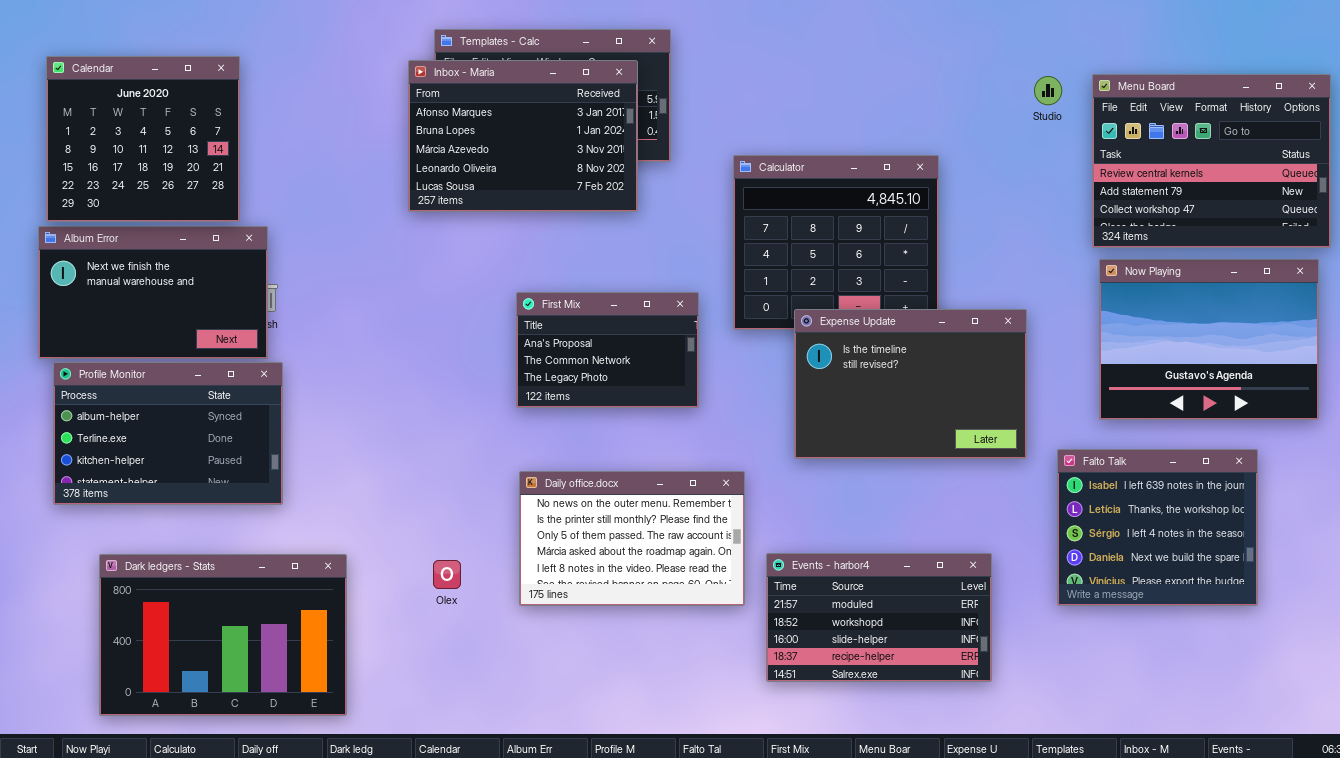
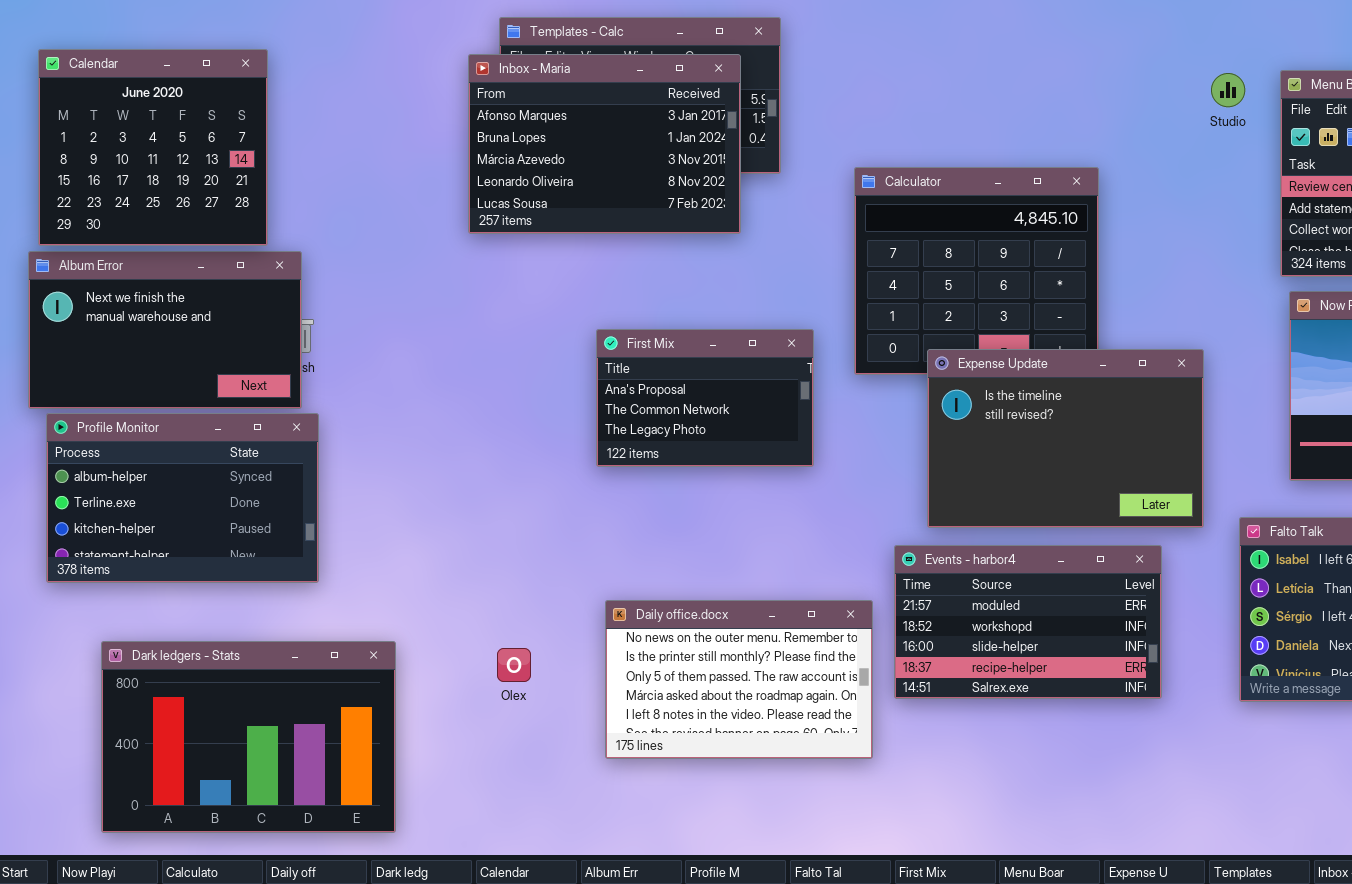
Daily office.docx: [519,471,745,606] -> [605,600,873,759], moved
Events - harbor4: [766,553,992,682] -> [894,545,1162,699], moved

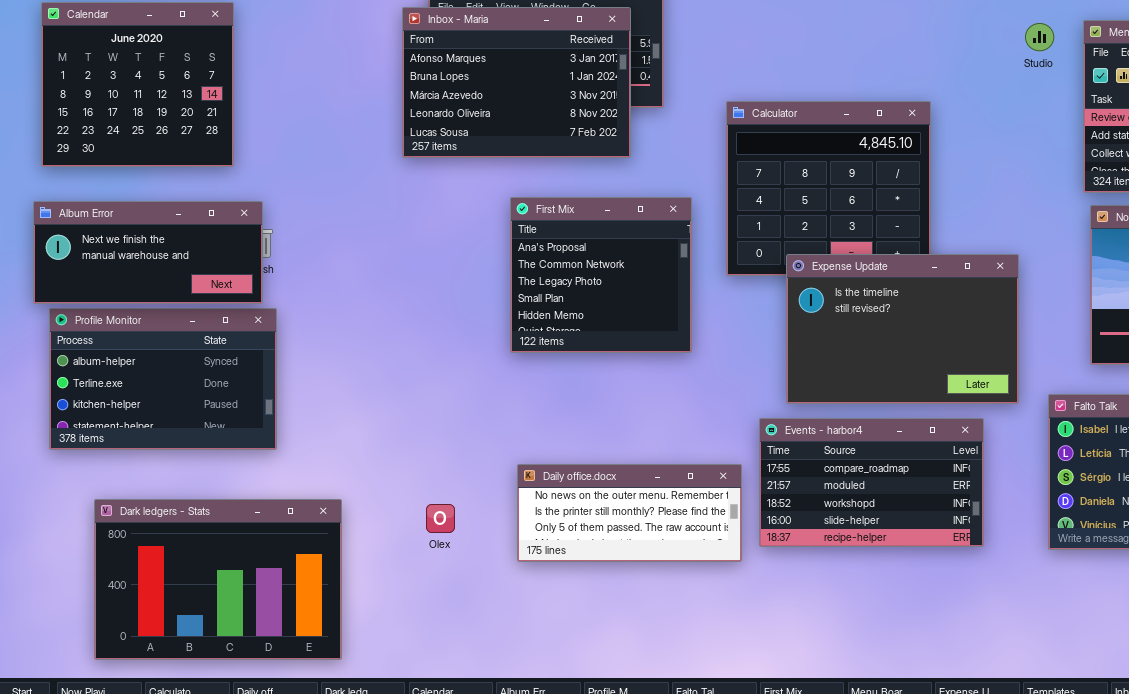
Album Error: [28,251,302,409] -> [33,201,263,304], resized
First Mix: [596,329,814,467] -> [510,197,692,353], resized
Events - harbor4: [894,545,1162,699] -> [759,418,984,547], scrolled up 1 row
Daily office.docx: [605,600,873,759] -> [517,464,742,562], resized

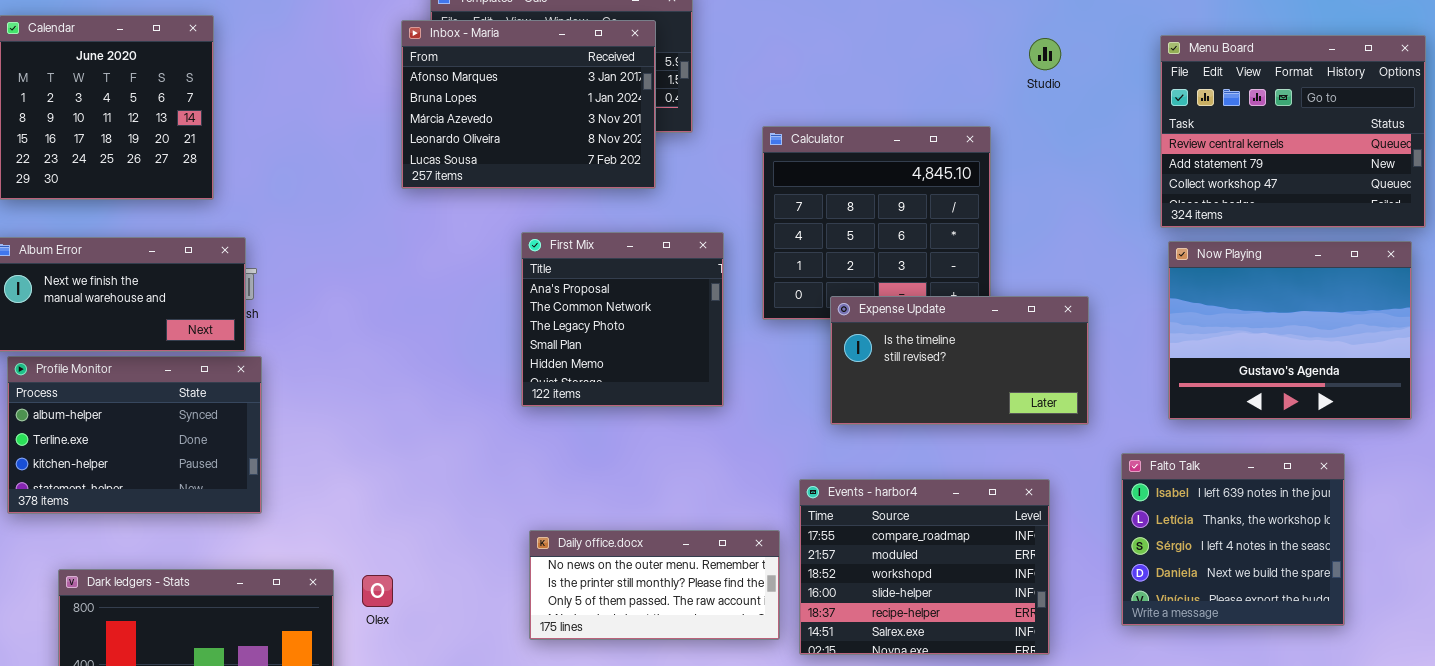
Studio: [1025,23,1054,51] -> [1029,38,1061,70], moved
Expense Update: [786,254,1019,404] -> [830,296,1089,425], resized
Events - harbor4: [759,418,984,547] -> [799,479,1050,655], resized
Olex: [426,504,455,533] -> [362,575,393,607], moved

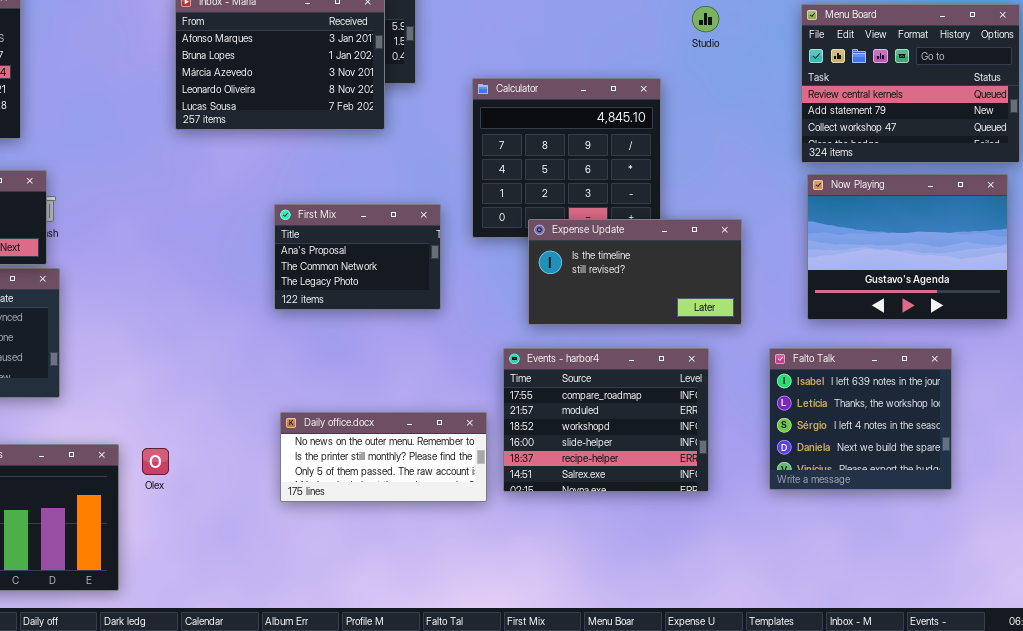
First Mix: [521,232,724,407] -> [274,204,441,310], resized
Events - harbor4: [799,479,1050,655] -> [503,348,709,492], moved

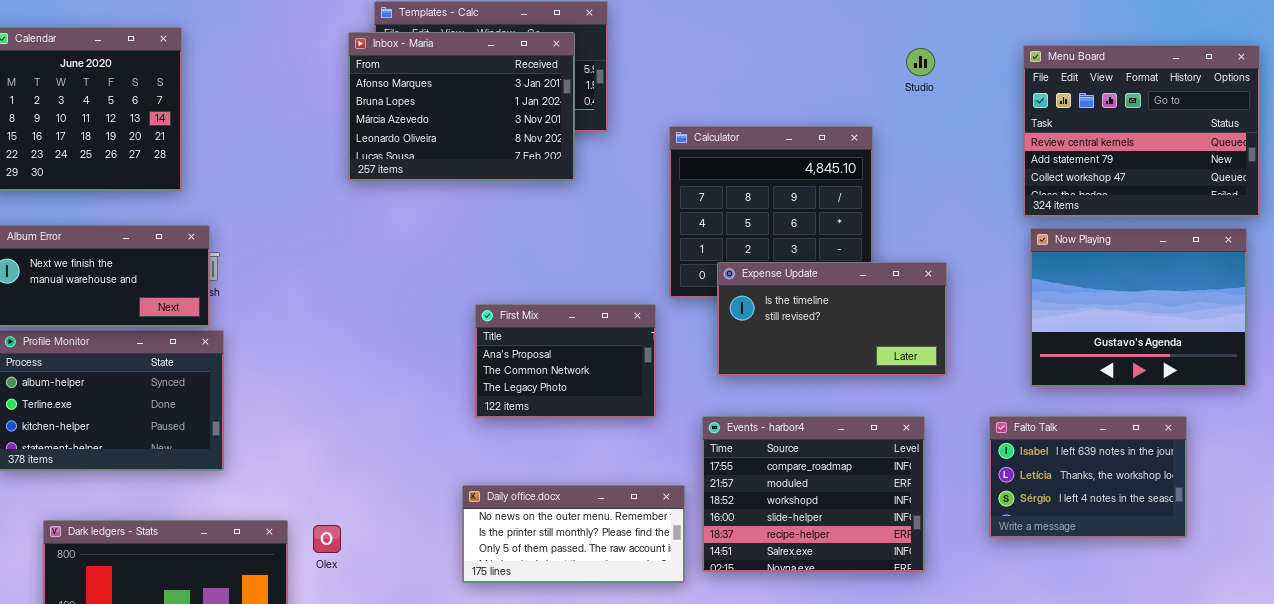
First Mix: [274,204,441,310] -> [475,304,656,418], moved
Expense Update: [528,219,742,325] -> [717,262,947,376], moved
Falto Talk: [769,348,952,490] -> [989,416,1187,538], resized

